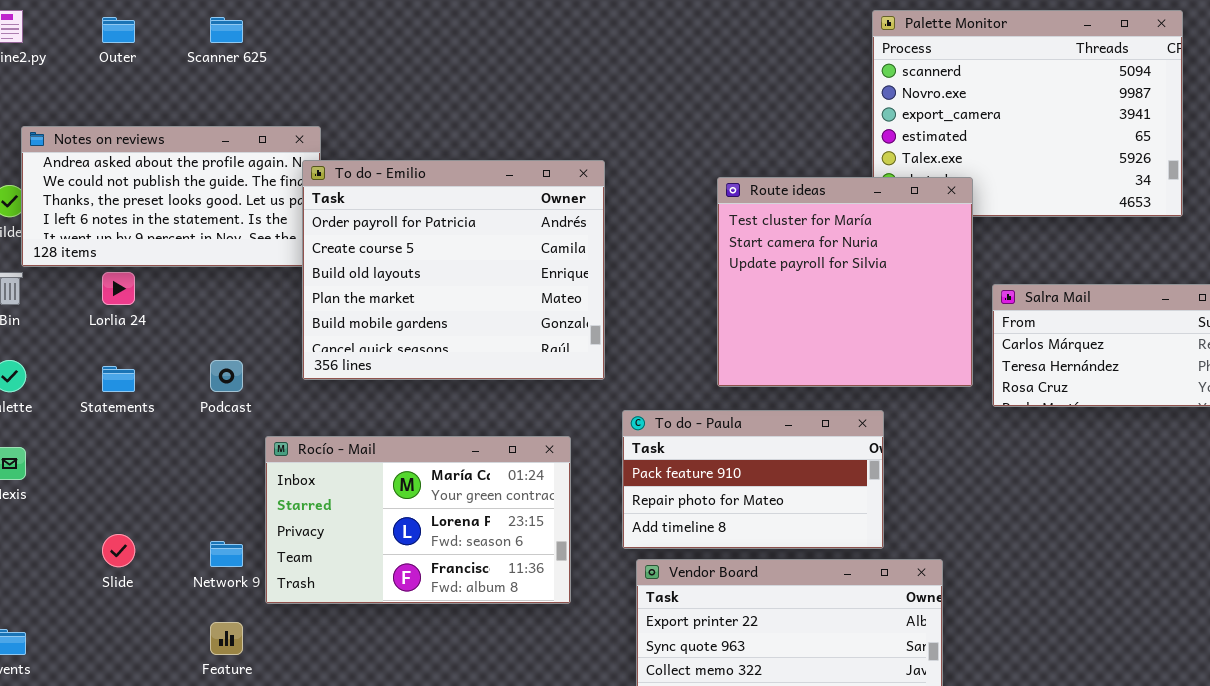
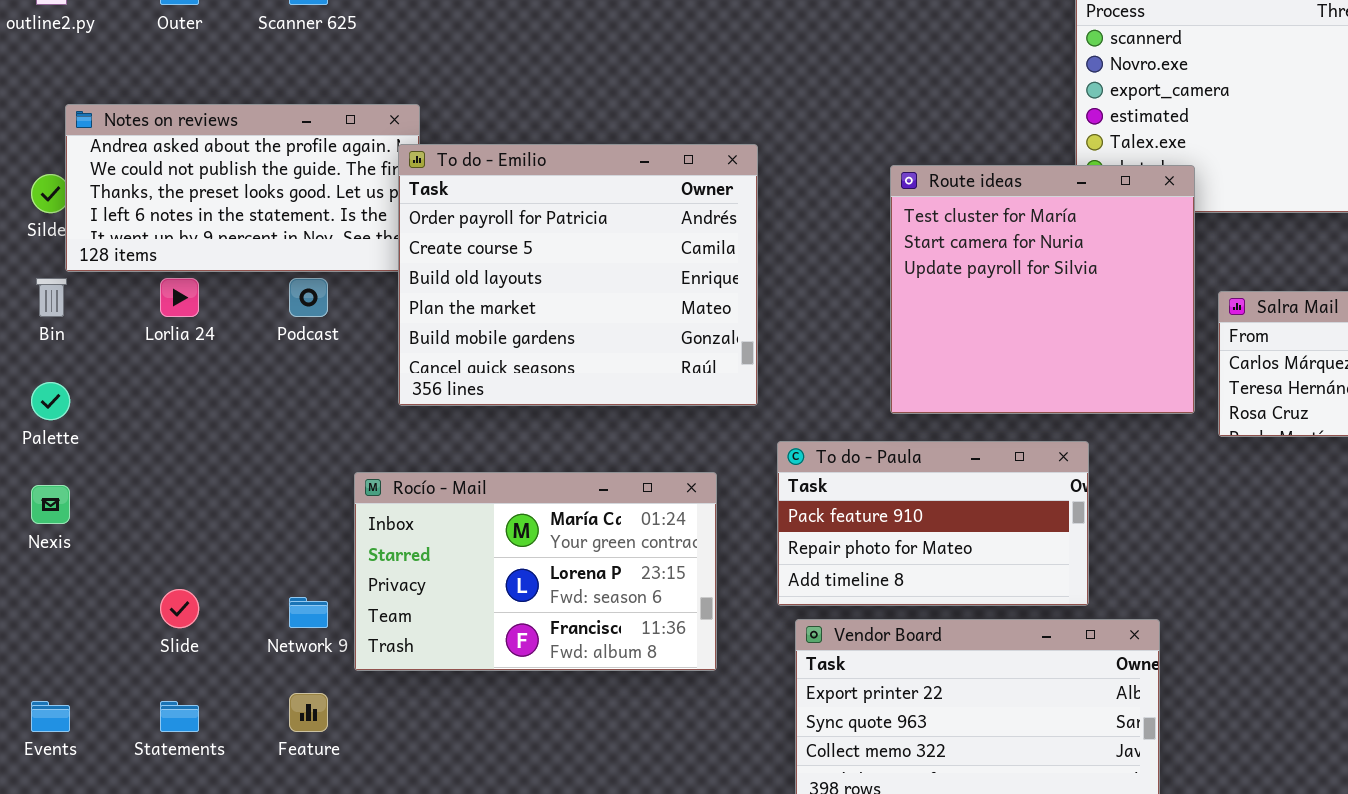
Podcast: [210,360,243,392] -> [289,278,328,317], moved
Statements: [102,366,135,392] -> [160,701,199,732], moved

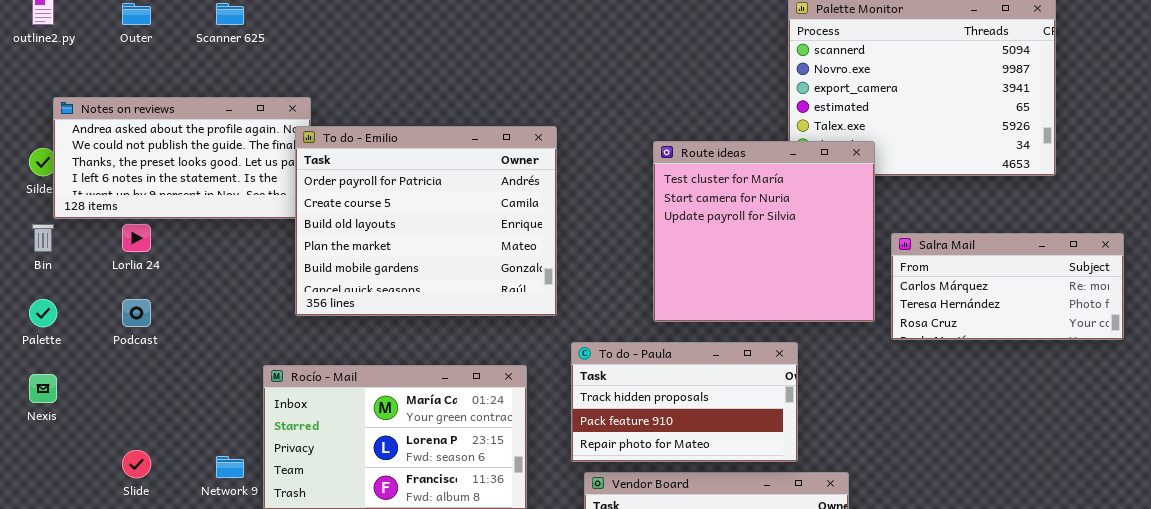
Podcast: [289,278,328,317] -> [122,299,151,327], moved
To do - Paula: [777,441,1089,606] -> [571,342,798,462], scrolled up 1 row

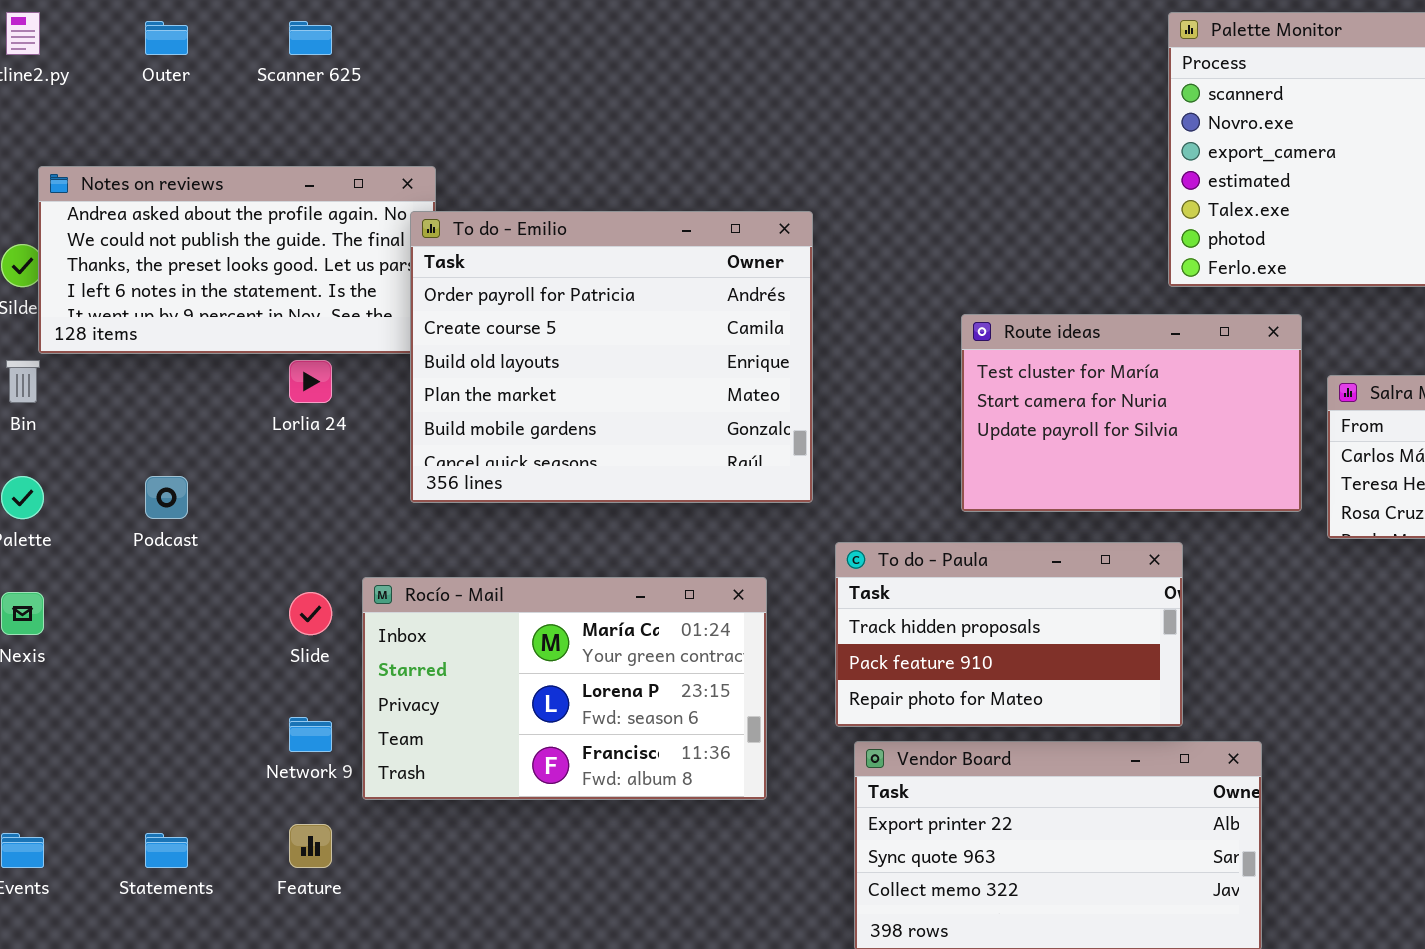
Route ideas: [653,141,875,322] -> [961,314,1302,512], resized
Lorlia 24: [122,224,151,252] -> [289,360,332,403], moved
Slide: [122,450,151,478] -> [289,592,332,635], moved

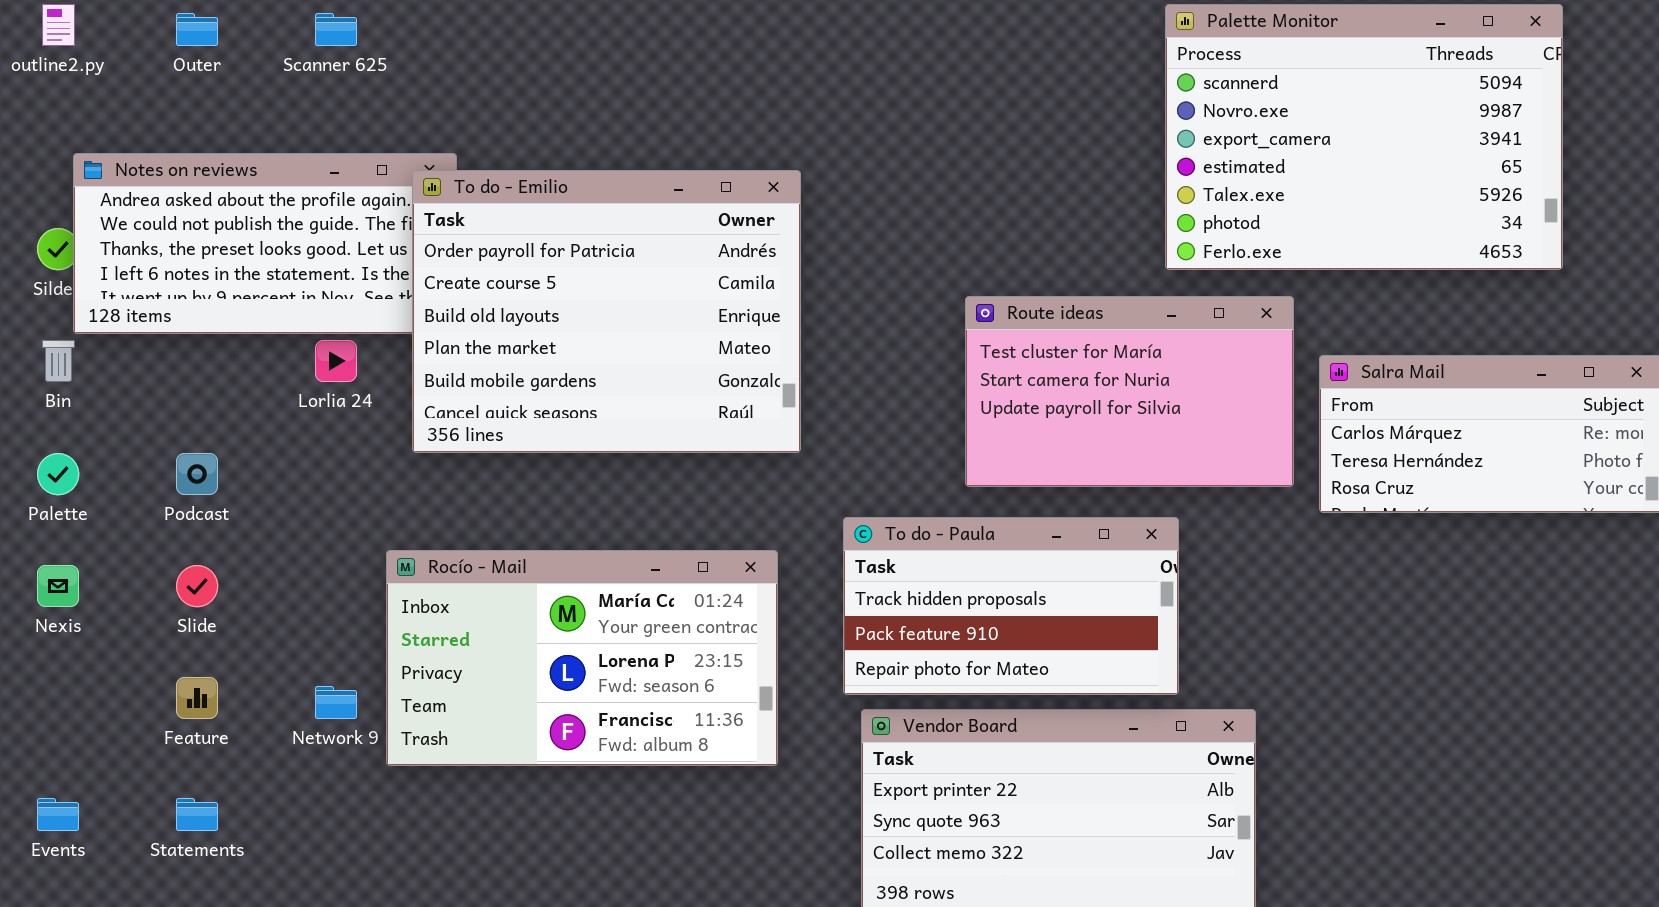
To do - Emilio: [410,211,813,503] -> [412,170,801,453], moved
Slide: [289,592,332,635] -> [176,565,218,607], moved
Feature: [289,824,332,868] -> [176,677,218,719], moved

